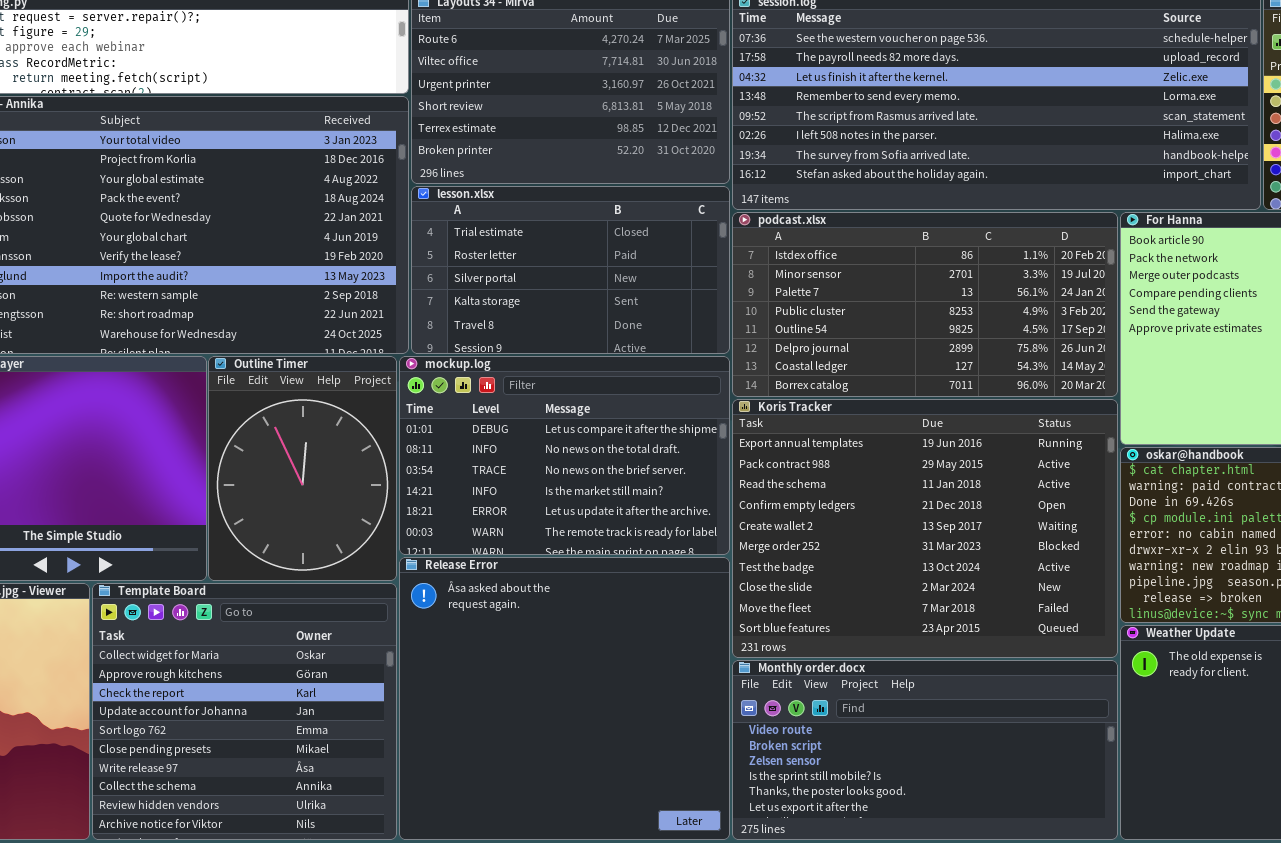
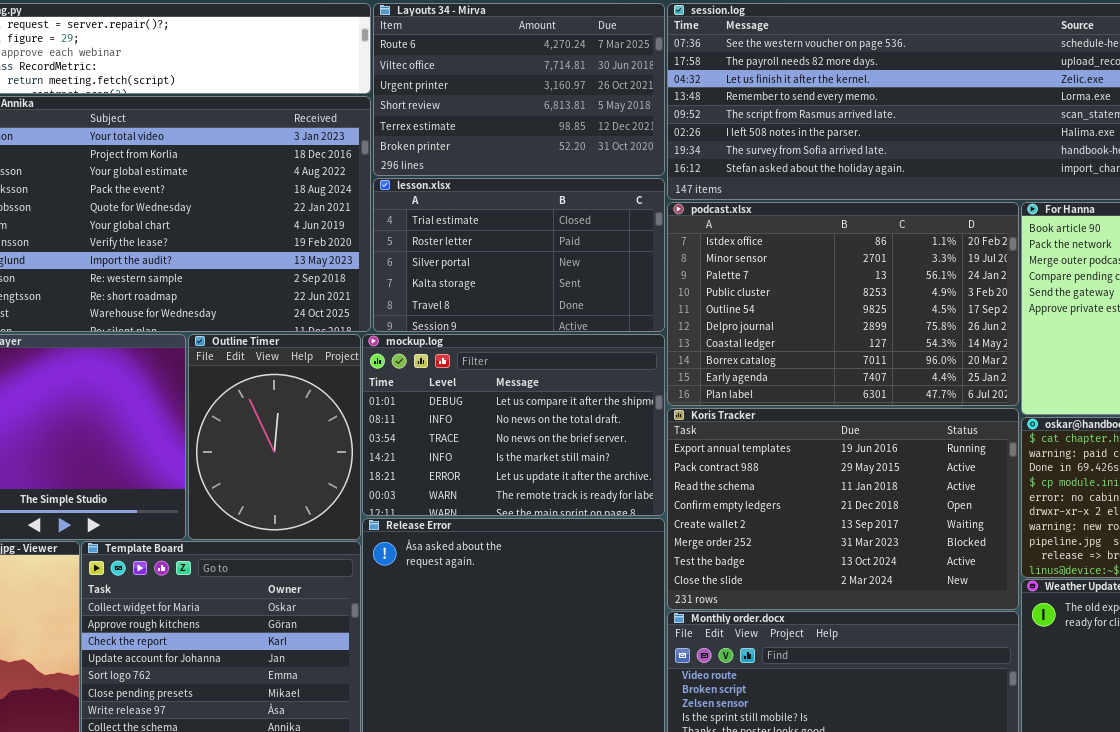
podcast.xlsx: [732,212,1118,397] -> [667,202,1019,406], resized
Koris Tracker: [732,399,1118,658] -> [667,408,1019,610], resized

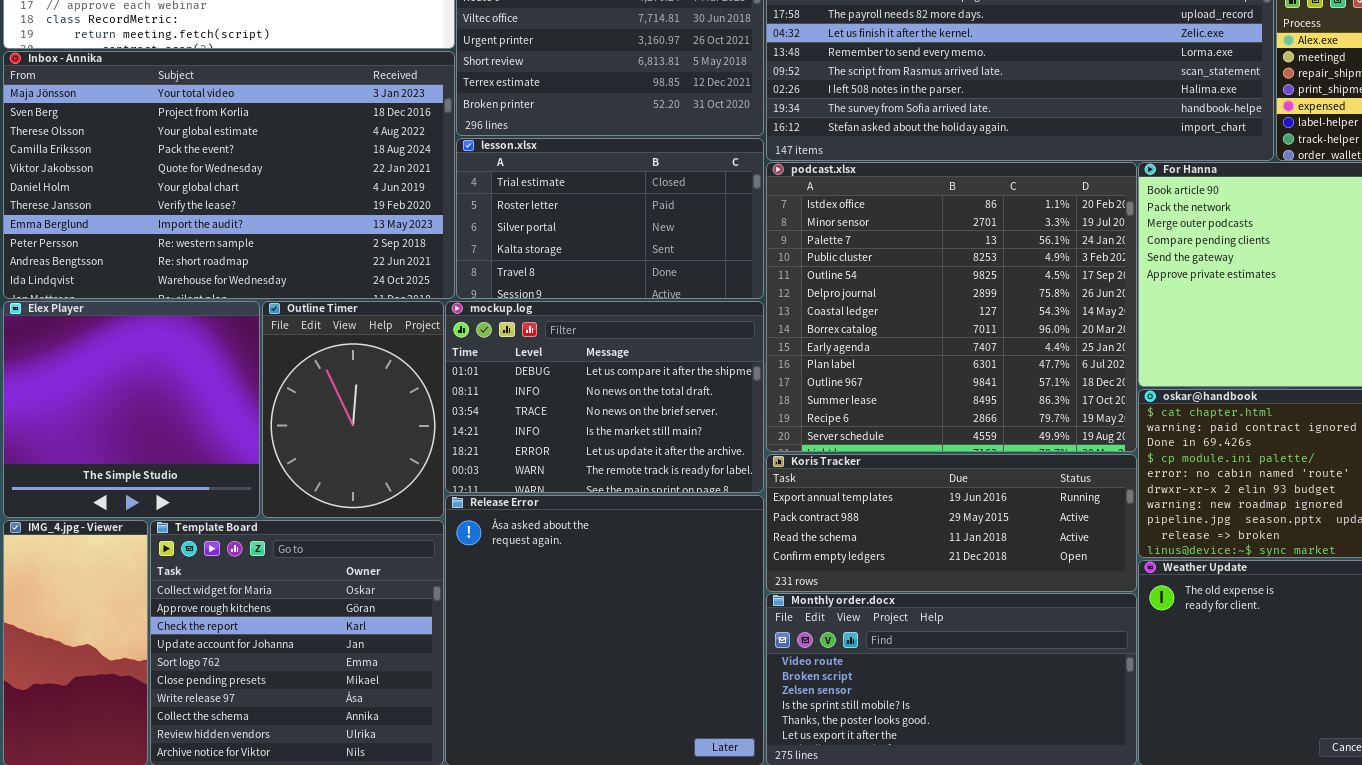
podcast.xlsx: [667,202,1019,406] -> [766,162,1137,452], resized
Koris Tracker: [667,408,1019,610] -> [766,454,1137,592], resized

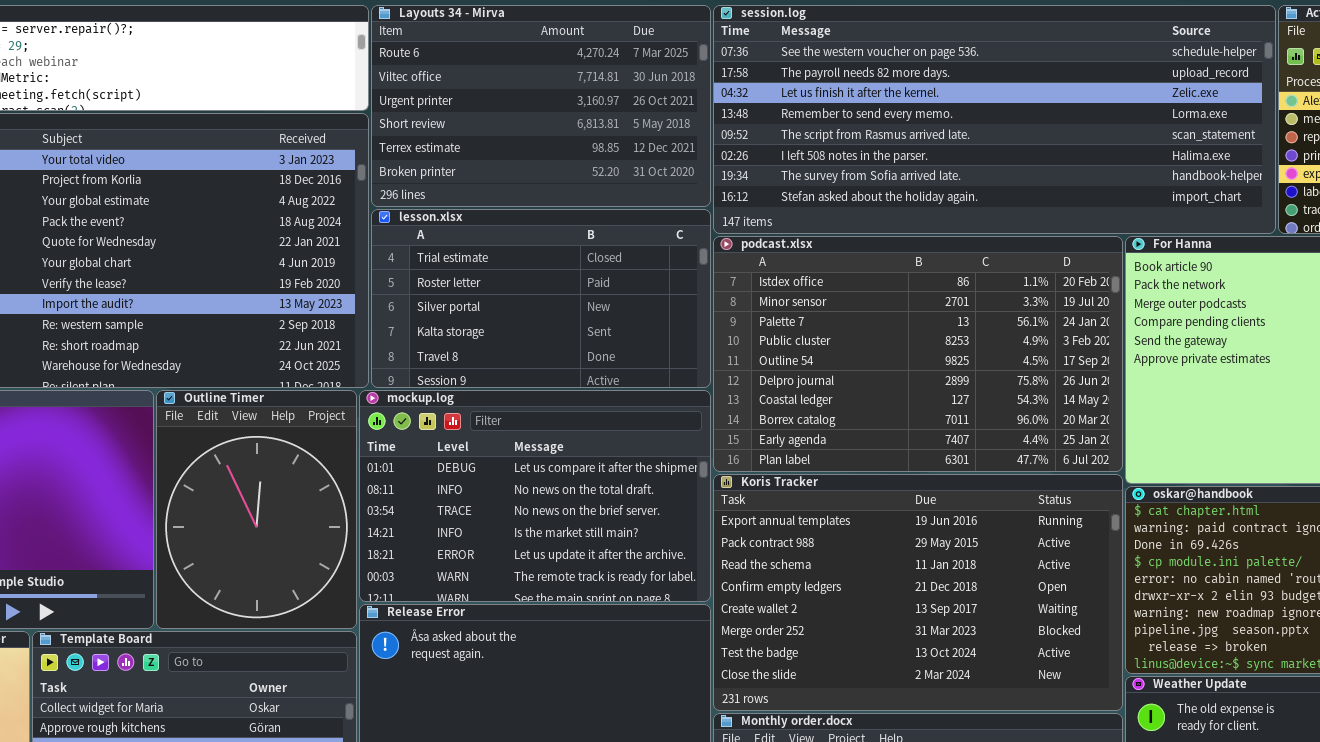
podcast.xlsx: [766,162,1137,452] -> [713,236,1123,472], resized
Koris Tracker: [766,454,1137,592] -> [713,474,1123,711], resized

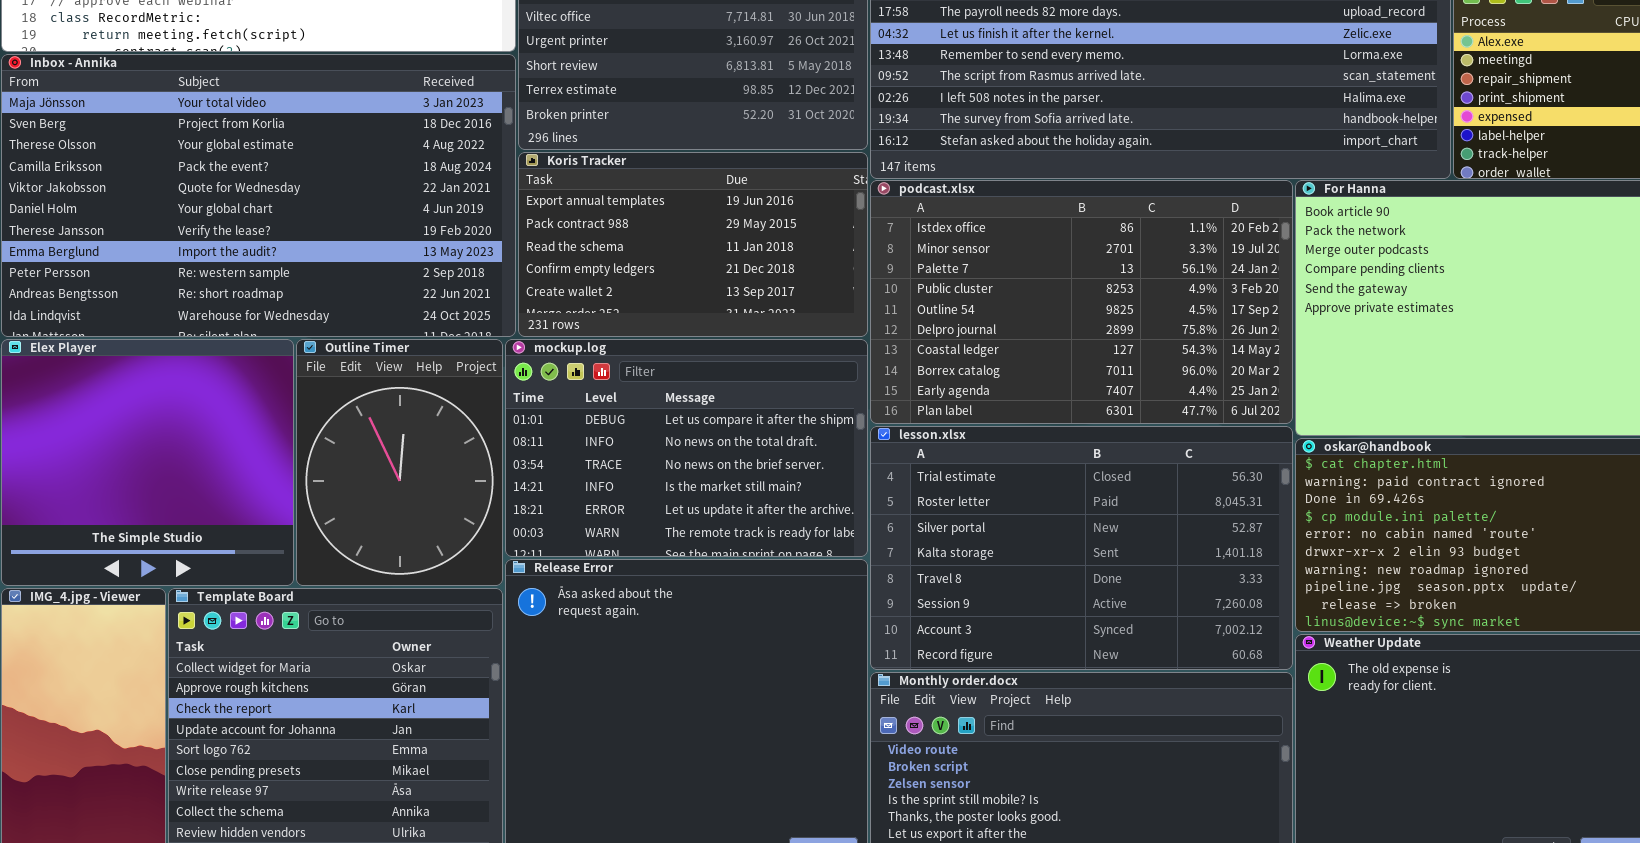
lesson.xlsx: [371,209,711,388] -> [870,426,1293,670], moved, resized
Koris Tracker: [713,474,1123,711] -> [518,152,868,337], moved, resized

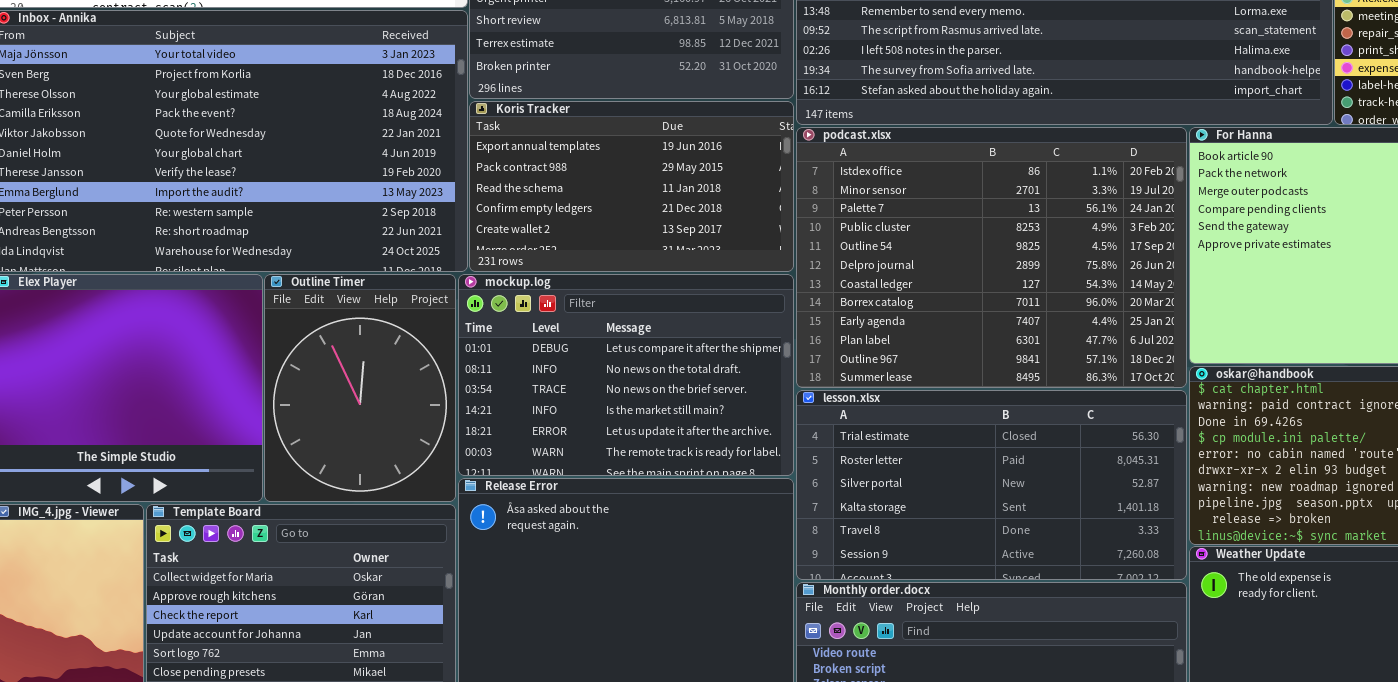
podcast.xlsx: [870,180,1293,424] -> [796,127,1187,388], resized
lesson.xlsx: [870,426,1293,670] -> [796,390,1187,580], resized

